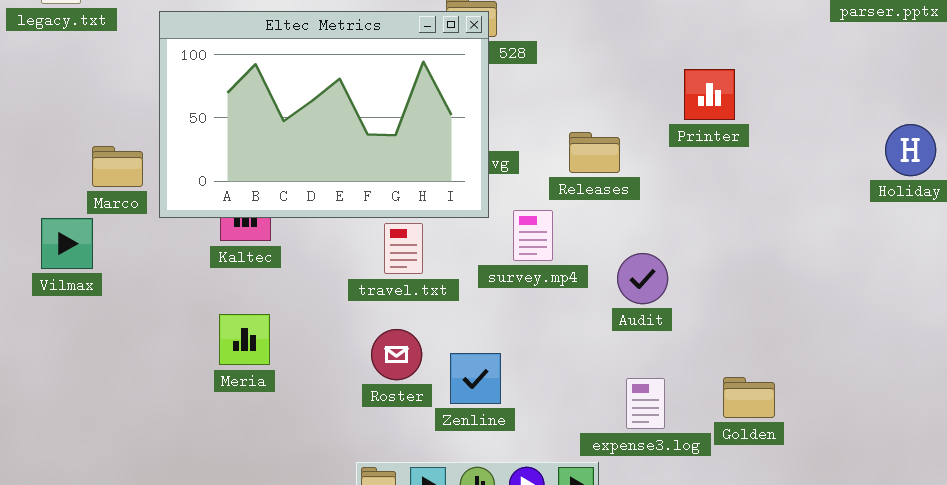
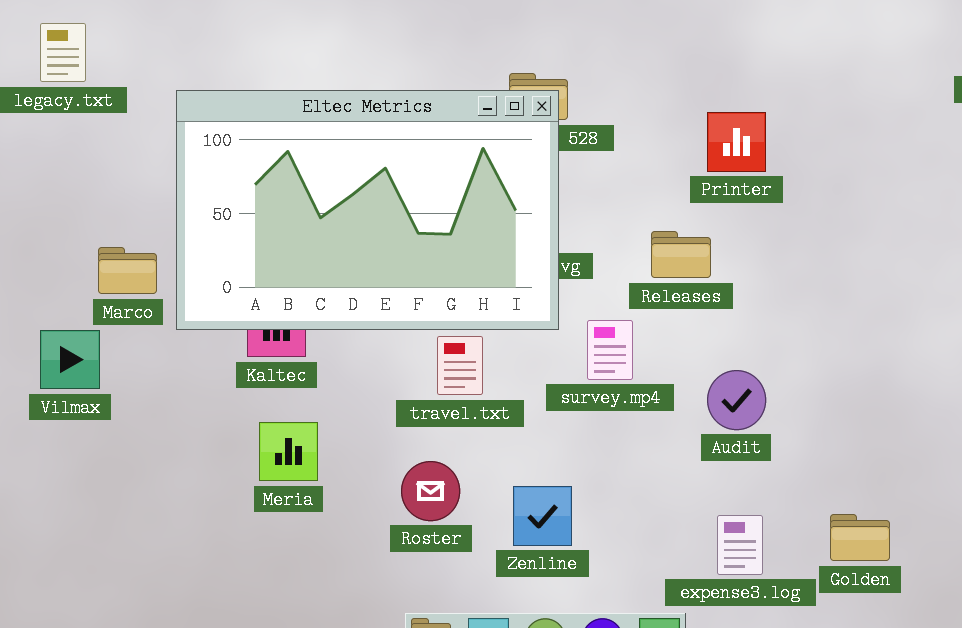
Printer: [684,69,735,120] -> [707,112,766,172], moved
Meria: [219,314,270,365] -> [259,422,318,481], moved
Roster: [371,329,422,380] -> [401,461,460,521], moved

